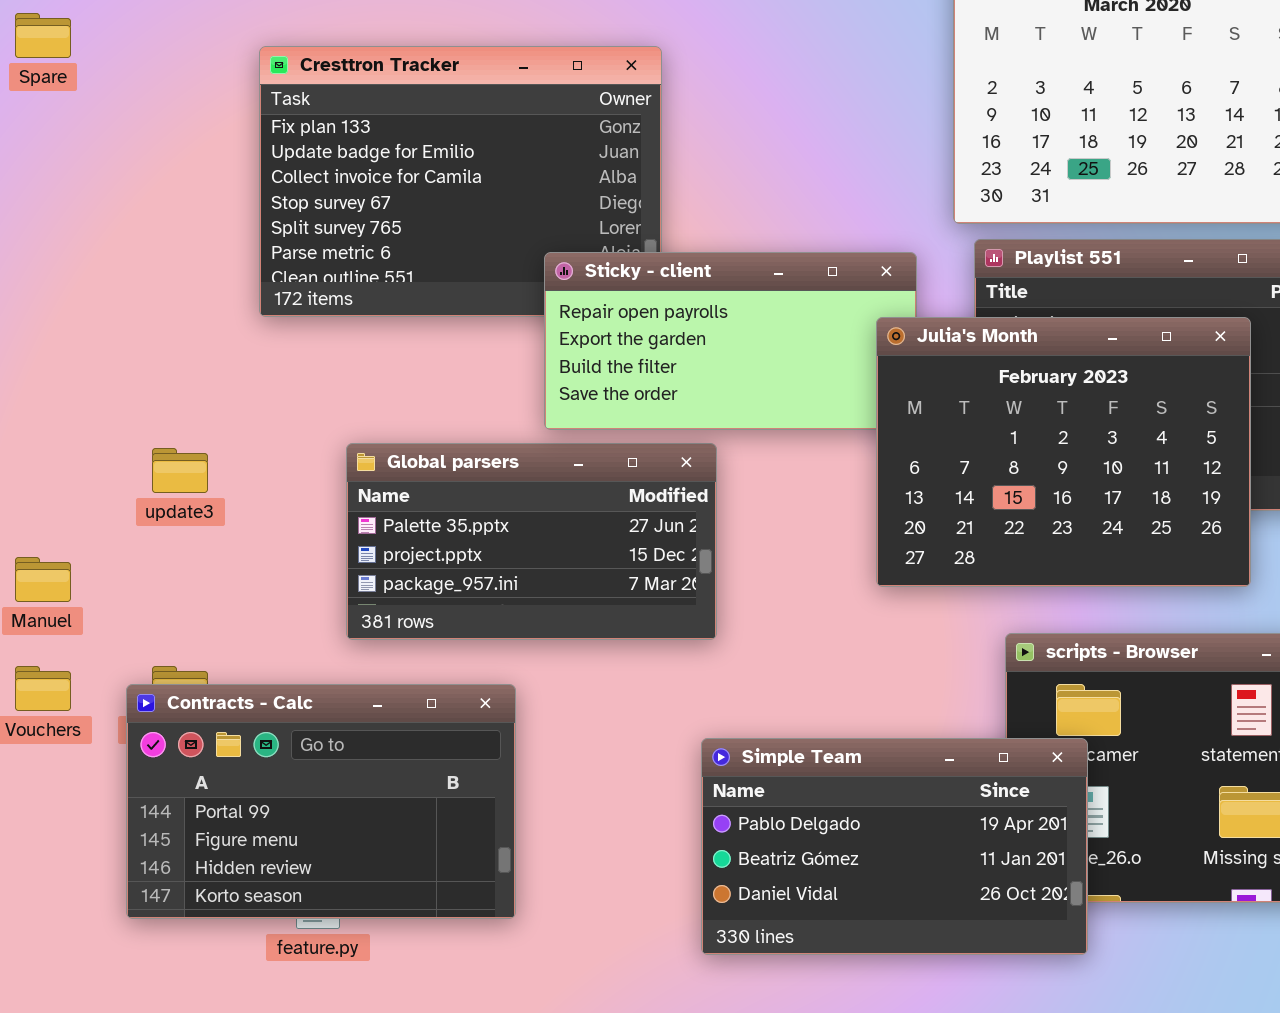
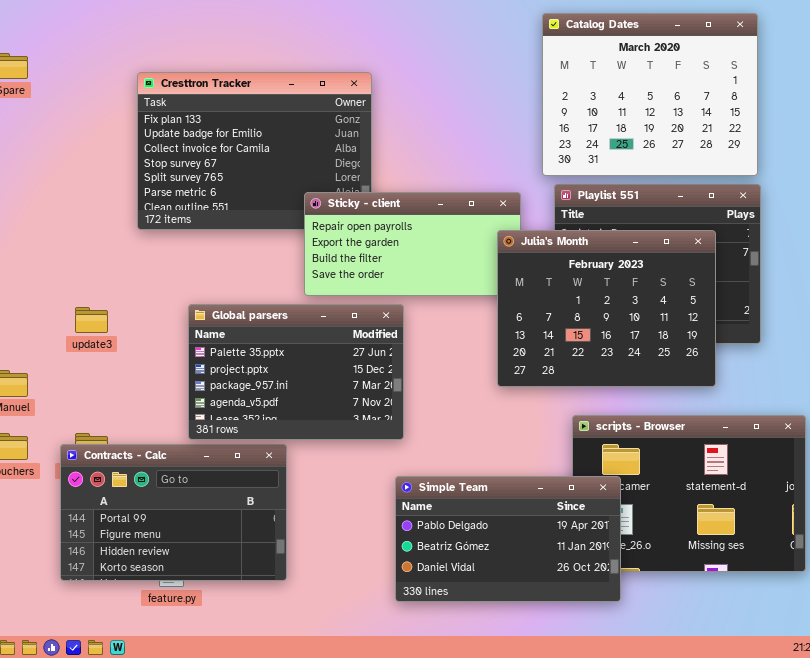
Global parsers: [346,443,717,640] -> [188,304,404,440], resized

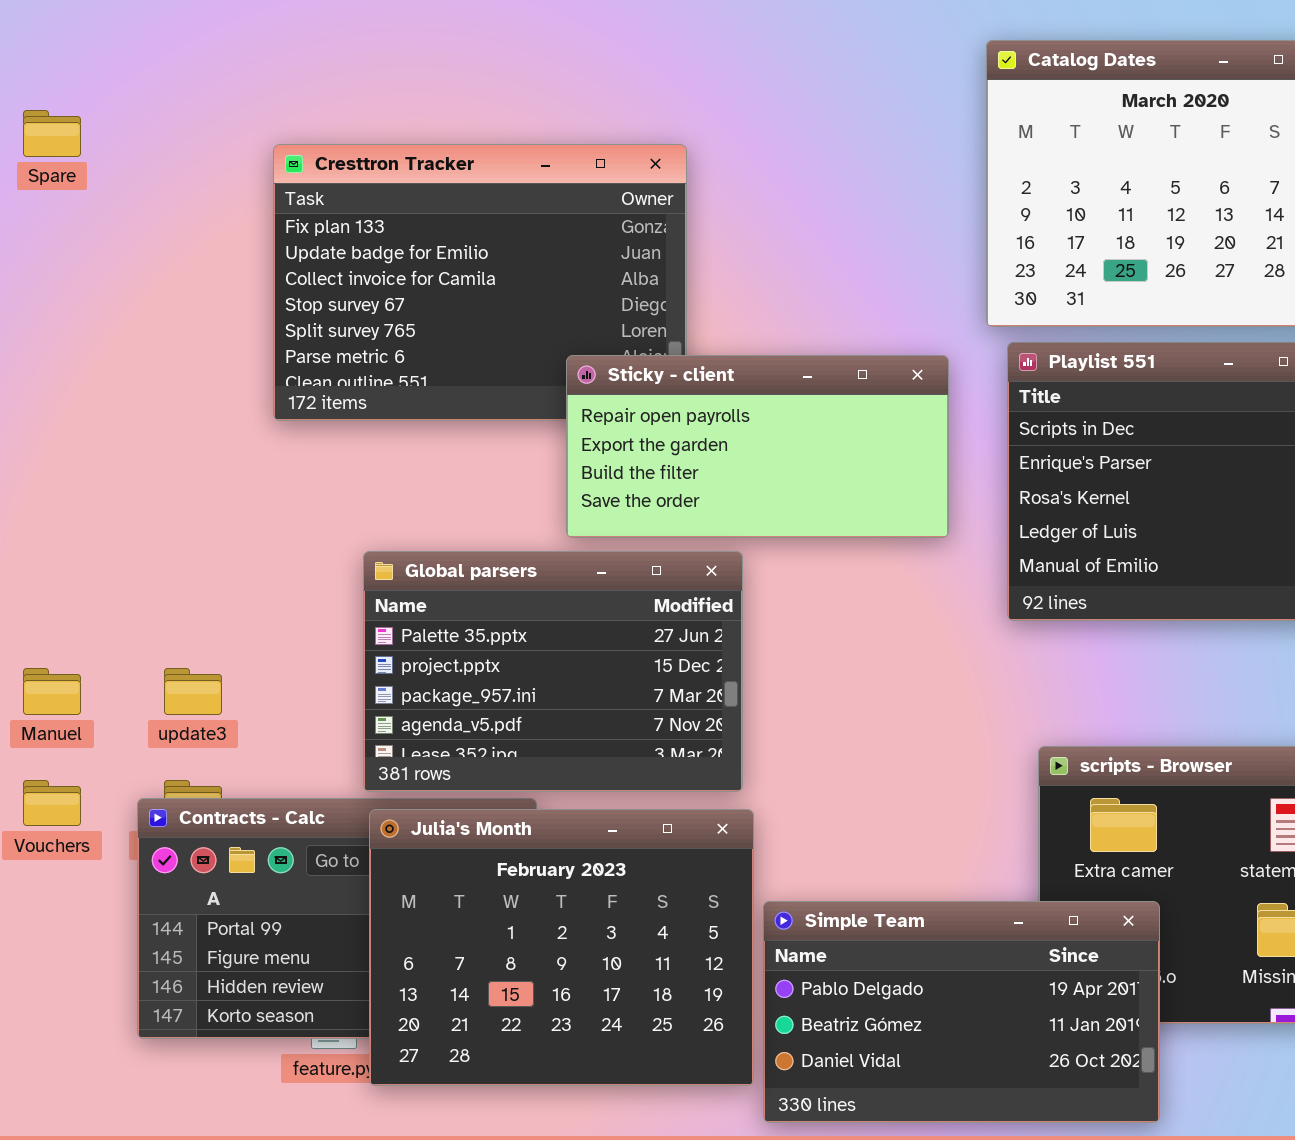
Julia's Month: [497,230,716,387] -> [369,809,754,1086], moved
update3: [75,307,108,333] -> [164,668,222,715], moved
Simple Team: [395,476,621,602] -> [763,901,1160,1123], moved

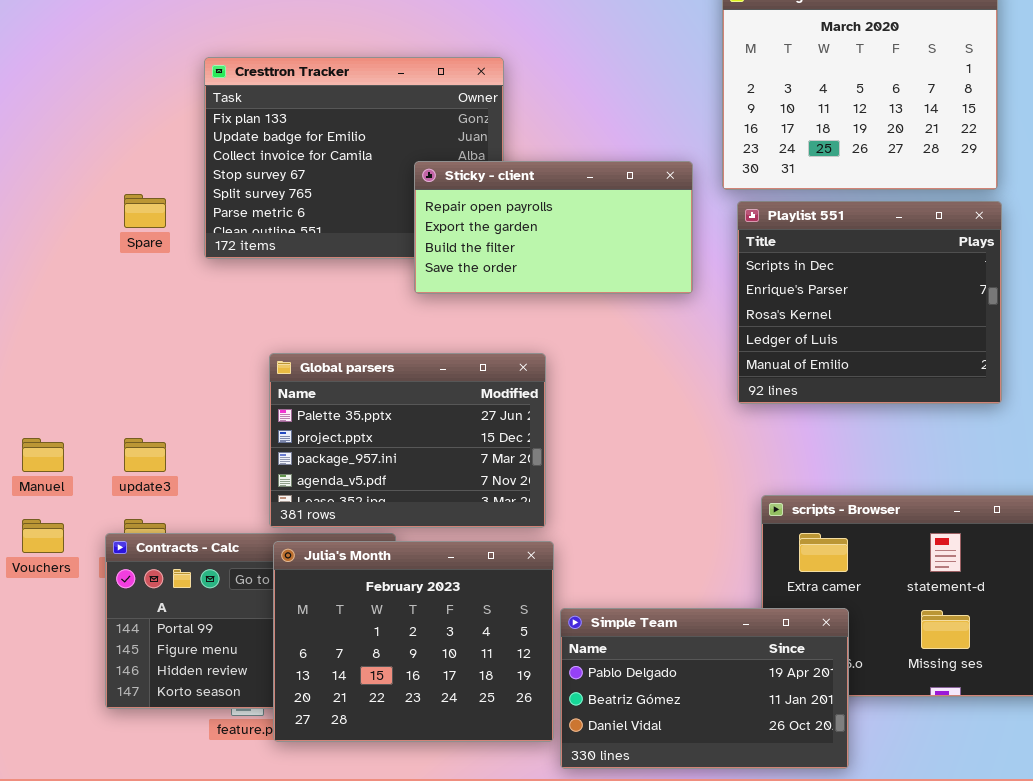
Spare: [23,110,81,157] -> [124,194,166,228], moved
Sticky - client: [566,355,949,538] -> [414,161,693,294], moved

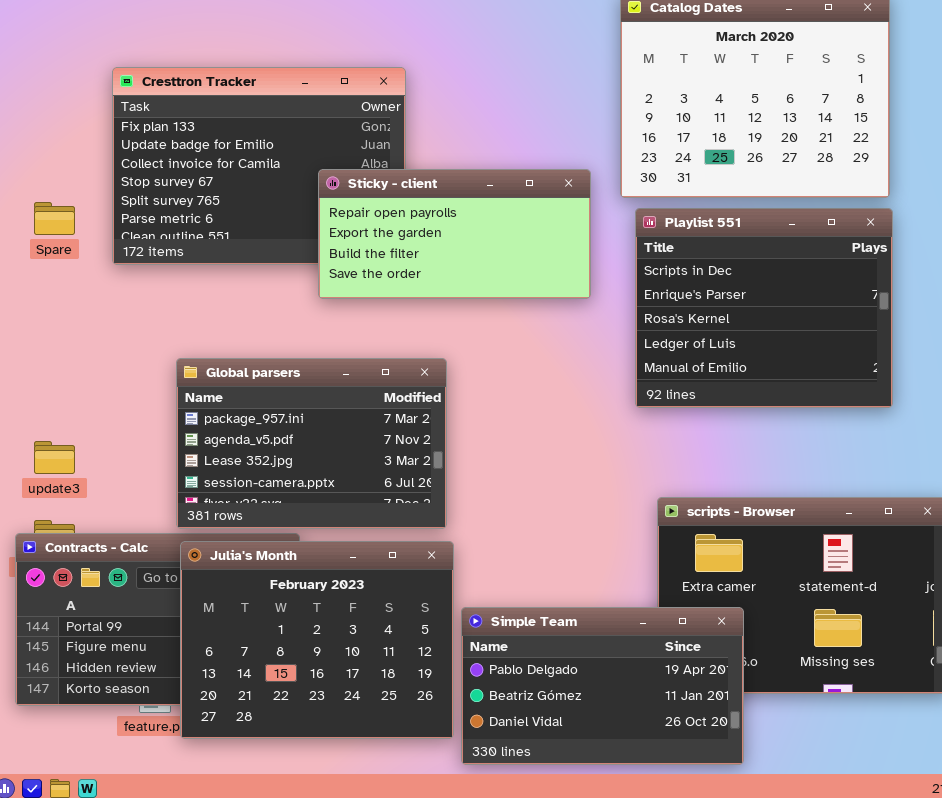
Global parsers: [269,353,546,528] -> [176,358,447,529], scrolled down 2 rows

